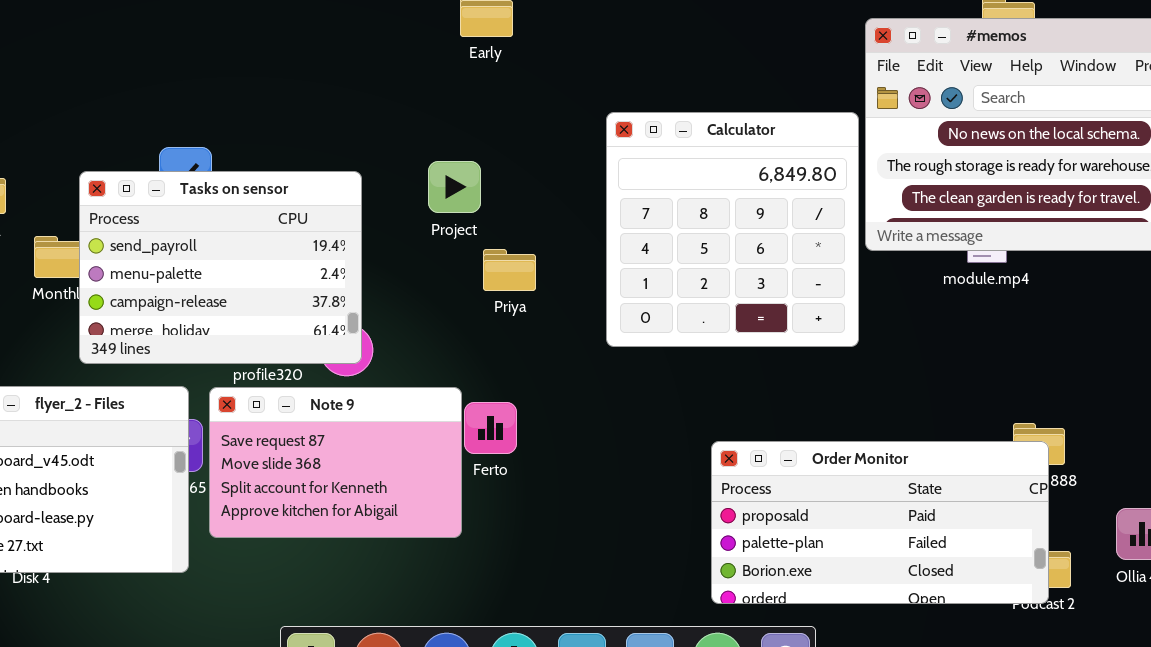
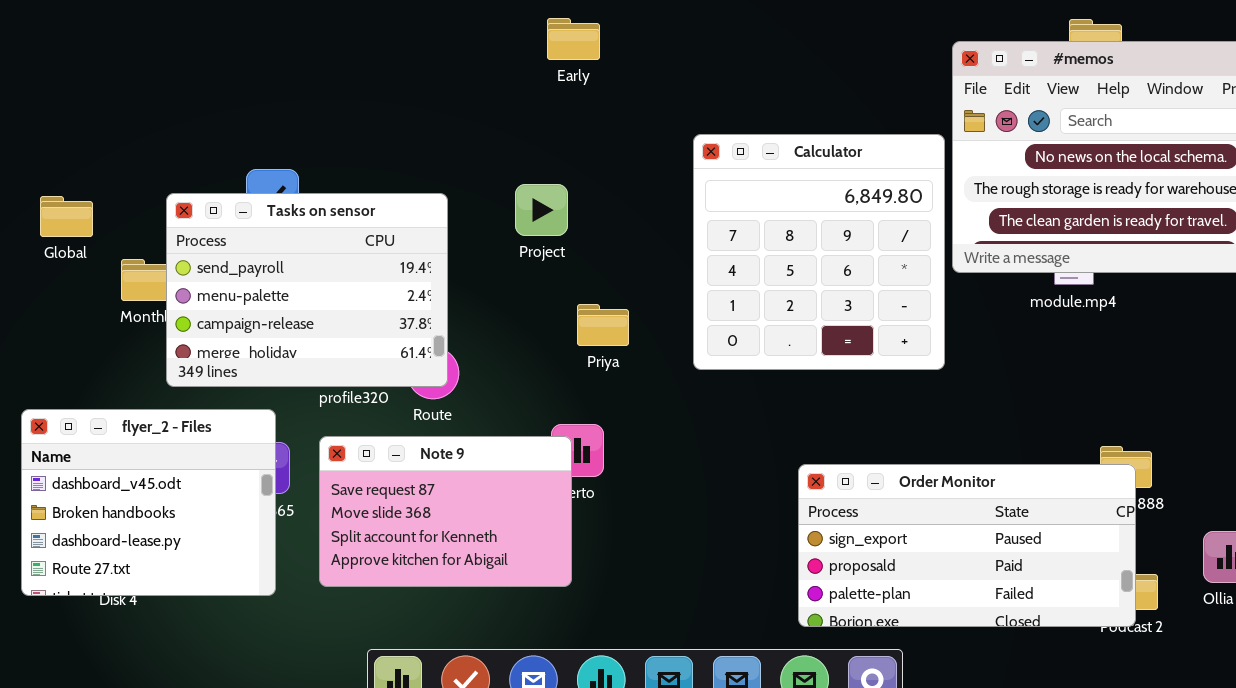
Priya: [483,249,536,291] -> [577,304,629,346], moved
Note 9: [209,387,462,538] -> [319,436,572,587], moved
Order Monitor: [711,441,1049,604] -> [798,464,1136,627], scrolled up 1 row

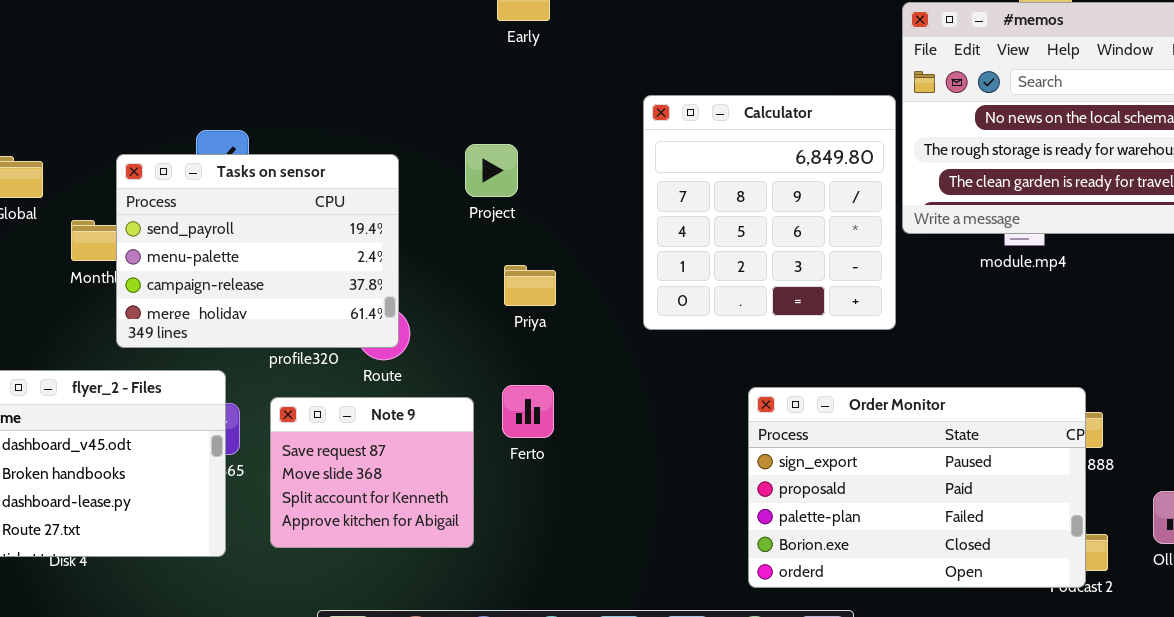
Priya: [577,304,629,346] -> [504,265,556,306], moved
Note 9: [319,436,572,587] -> [270,397,474,548], resized
Order Monitor: [798,464,1136,627] -> [748,387,1086,588], resized

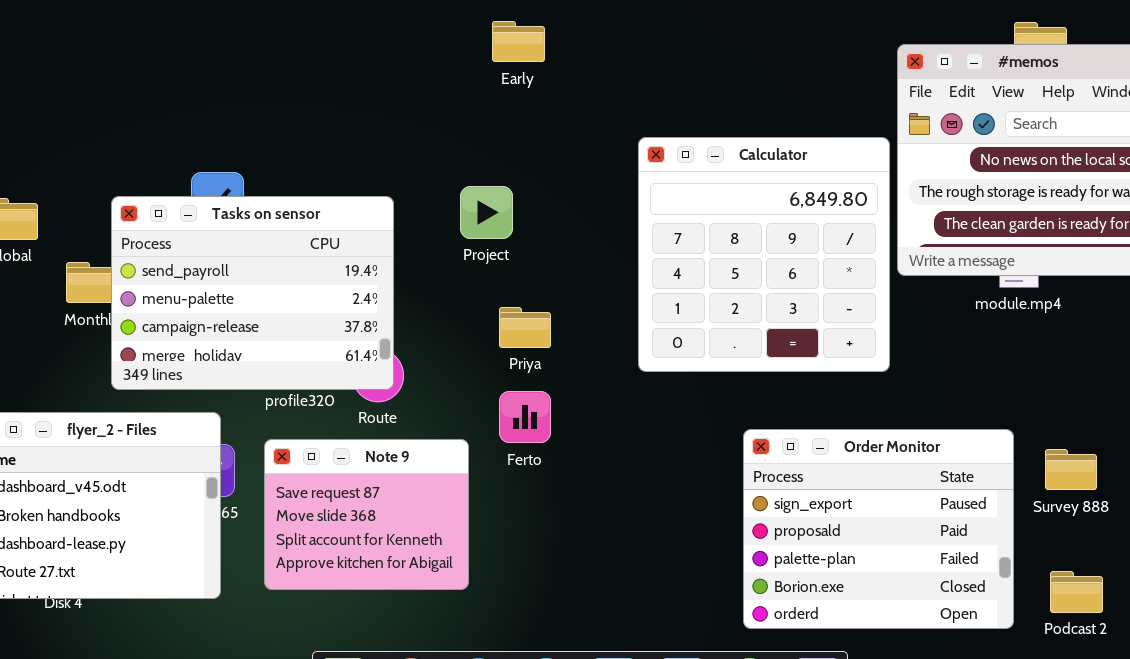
Ferto: [502,385,554,438] -> [499,391,551,443], moved
Order Monitor: [748,387,1086,588] -> [743,429,1014,629], resized

